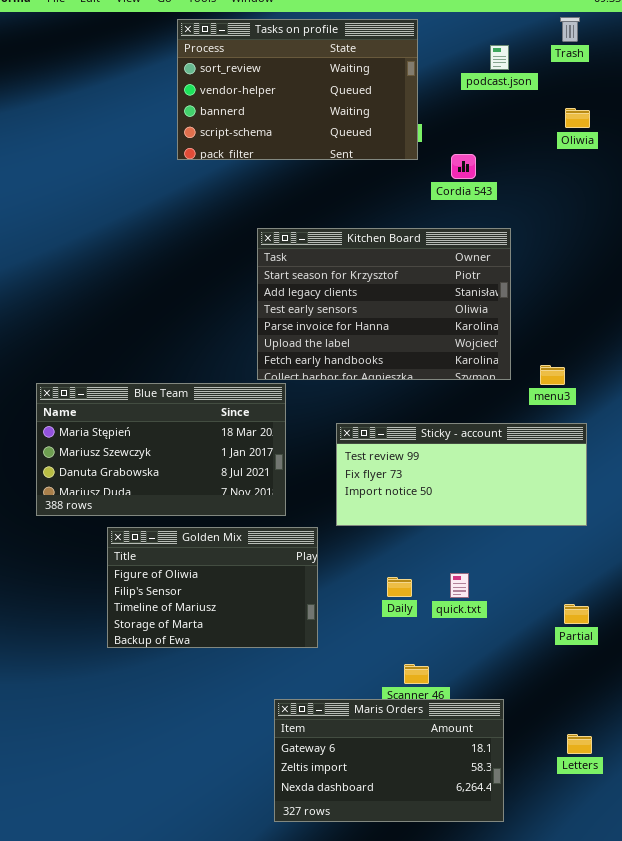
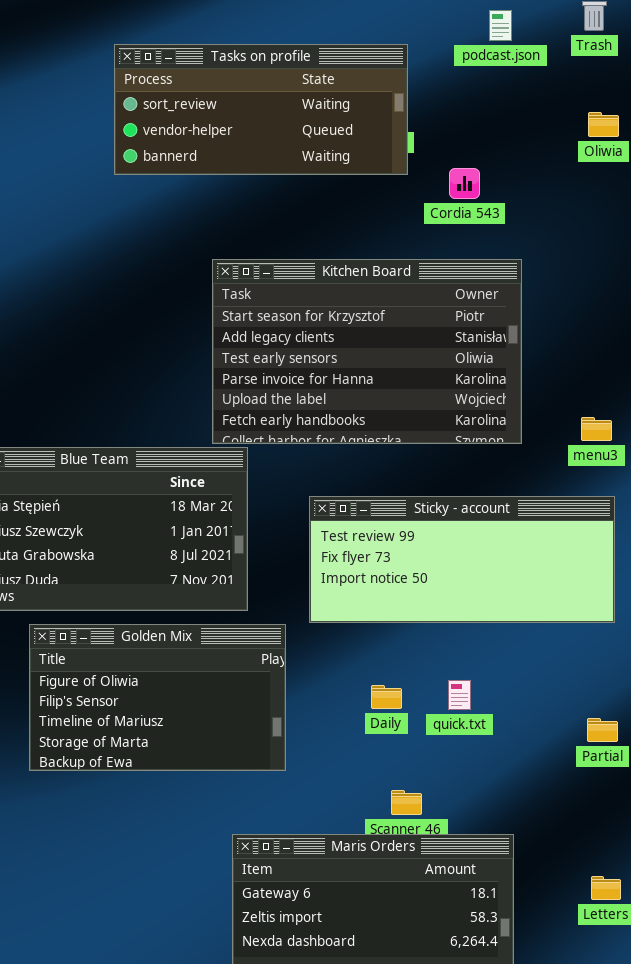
Tasks on profile: [177,19,418,160] -> [114,44,408,175], resized
podcast.json: [490,45,509,70] -> [489,10,512,41], moved
menu3: [540,365,565,385] -> [581,417,612,441], moved

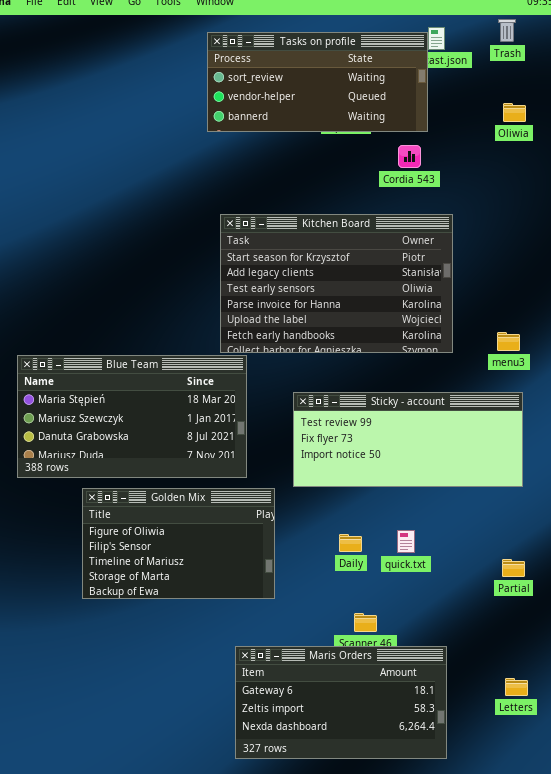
Tasks on profile: [114,44,408,175] -> [207,32,428,132], moved

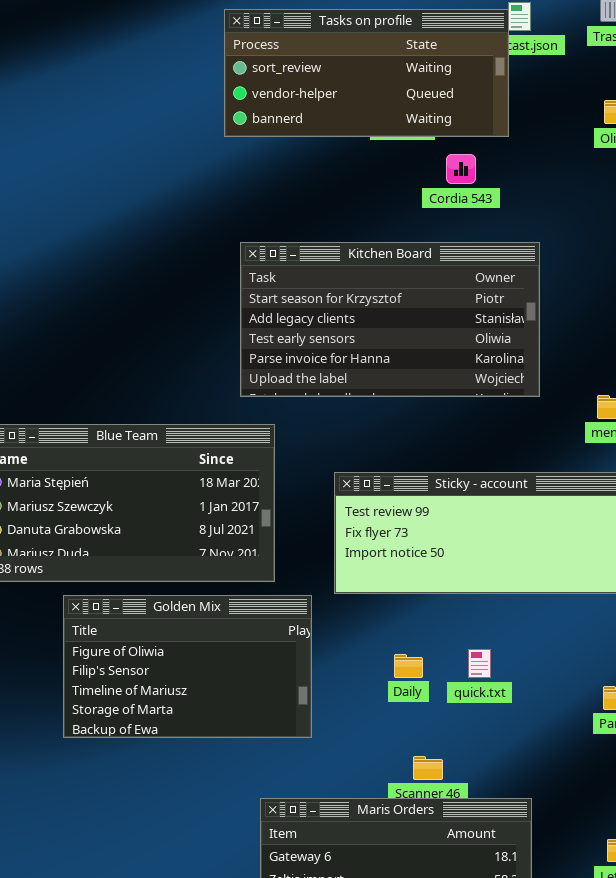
Cordia 543: [398,145,421,168] -> [446,154,476,184], moved
Kitchen Board: [220,214,453,353] -> [240,242,540,397], resized

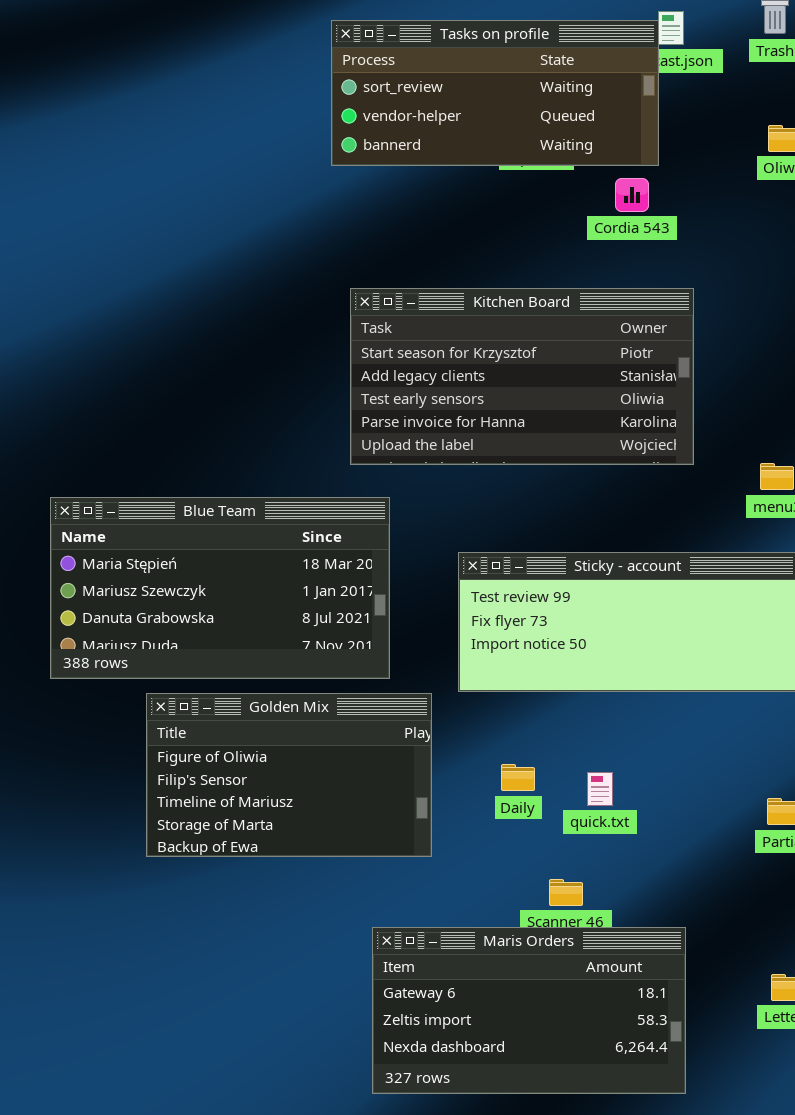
Cordia 543: [446,154,476,184] -> [615,178,649,212], moved
quick.txt: [468,649,491,678] -> [587,772,613,806], moved
Daily: [394,654,423,678] -> [501,764,535,791], moved

